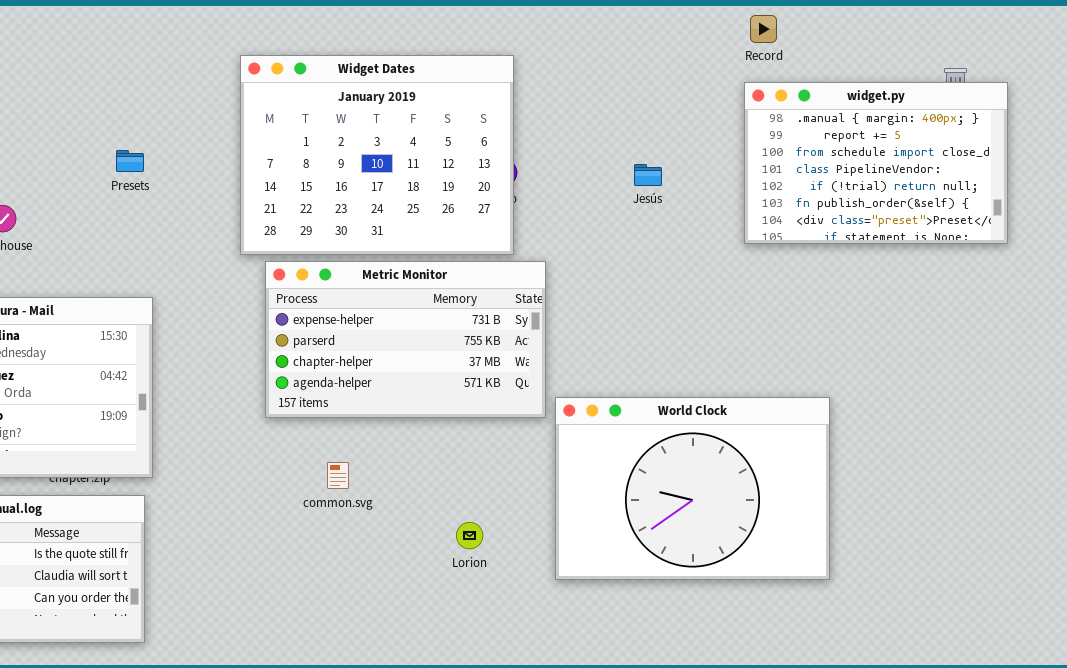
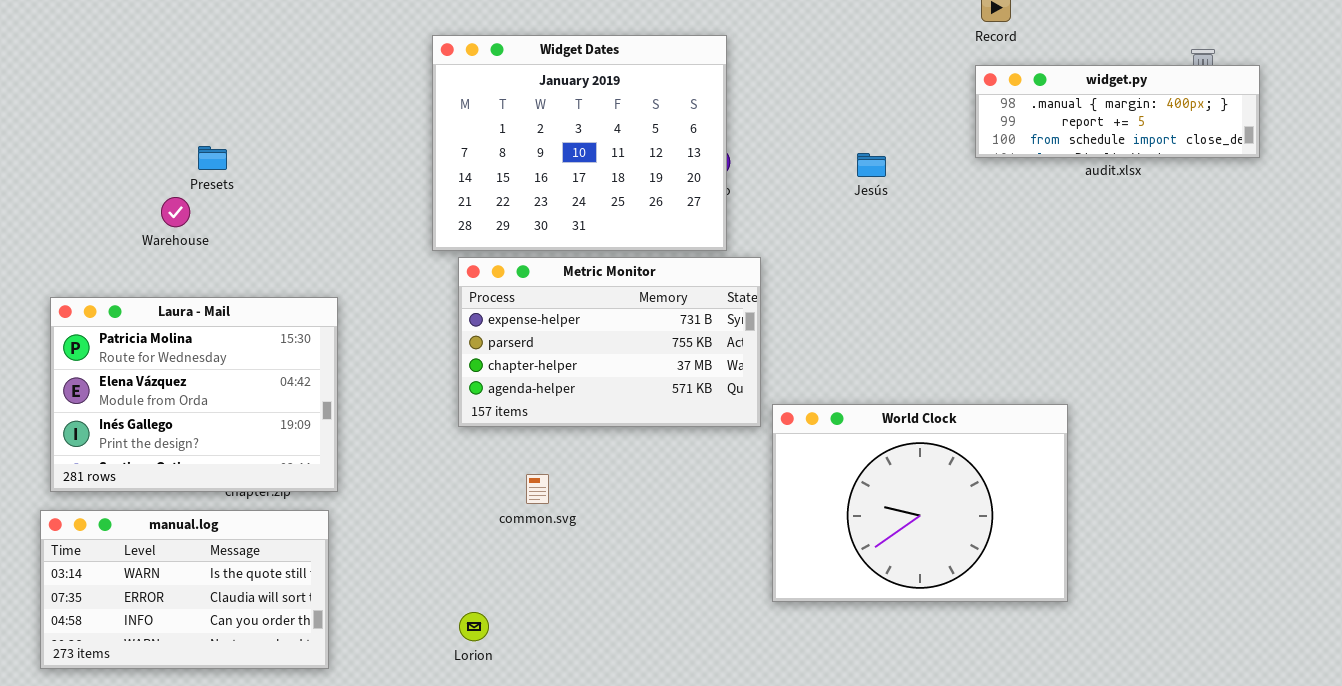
widget.py: [744,82,1008,244] -> [975,65,1260,158], resized
Presets: [116,150,144,172] -> [198,146,227,170], moved
Lorion: [456,522,483,549] -> [459,612,489,641], moved

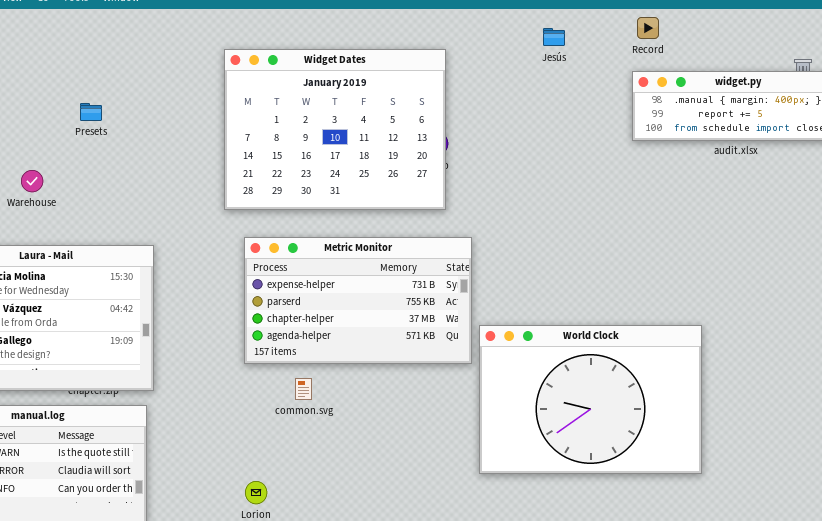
Presets: [198,146,227,170] -> [80,103,102,121], moved
Jesús: [857,153,886,177] -> [543,28,565,46], moved
Metric Monitor: [458,257,761,427] -> [244,237,472,364], moved

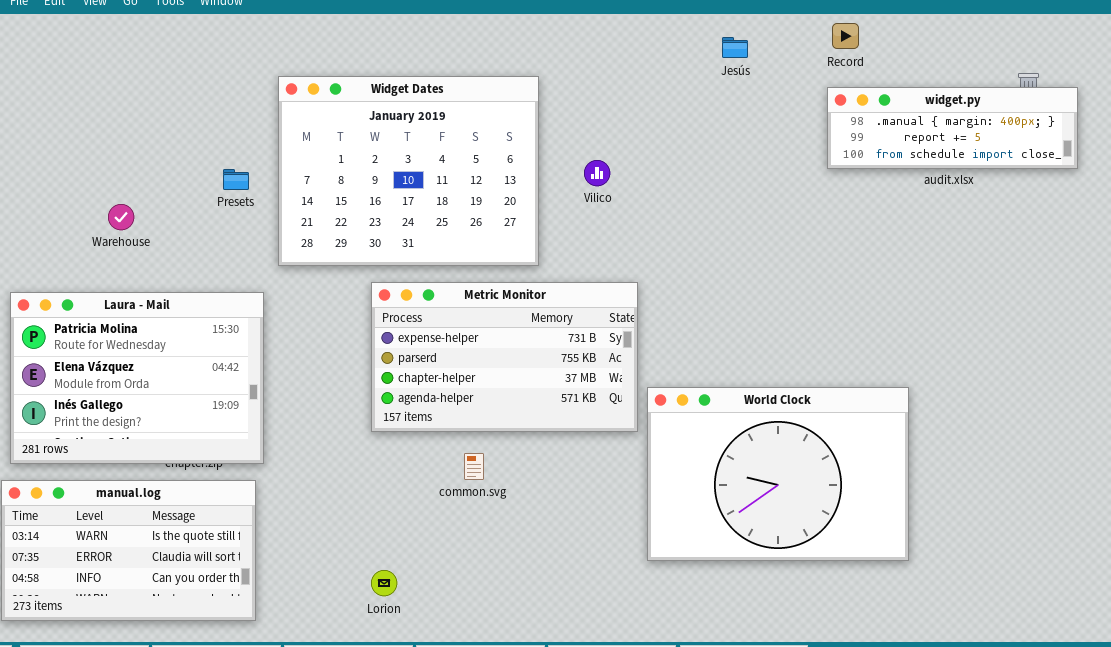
Widget Dates: [224,49,446,210] -> [278,76,539,266], moved
Presets: [80,103,102,121] -> [223,169,249,190], moved
common.svg: [295,378,312,400] -> [464,453,484,480], moved

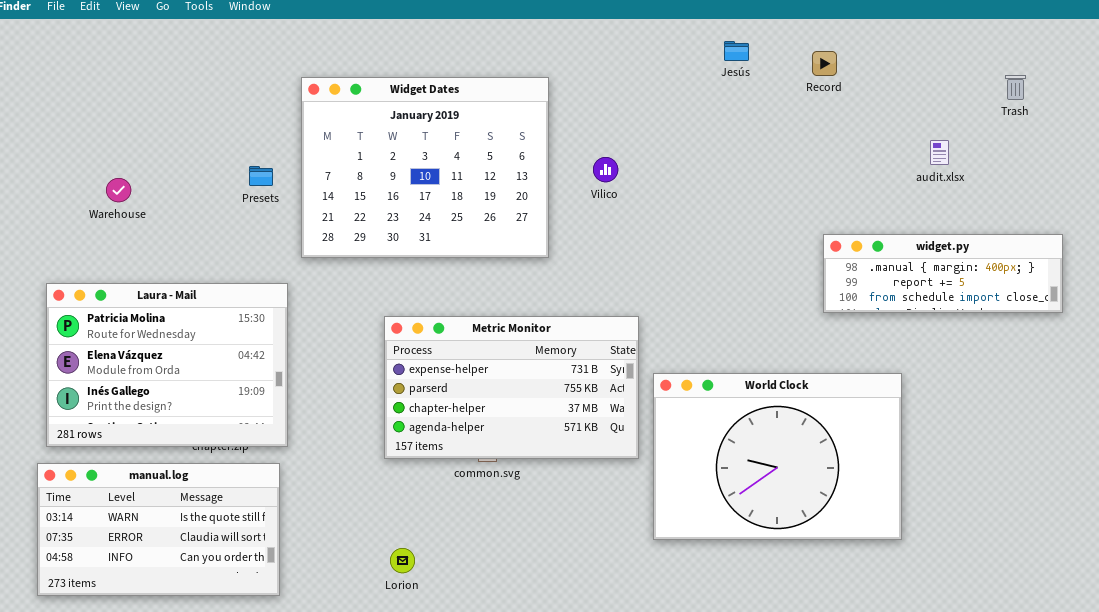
Record: [832,23,859,49] -> [812,51,837,76], moved
widget.py: [827,87,1078,169] -> [823,234,1063,313], moved
Warehouse: [108,204,134,230] -> [106,178,131,202], moved
Metric Monitor: [371,282,638,432] -> [384,316,639,459], moved

